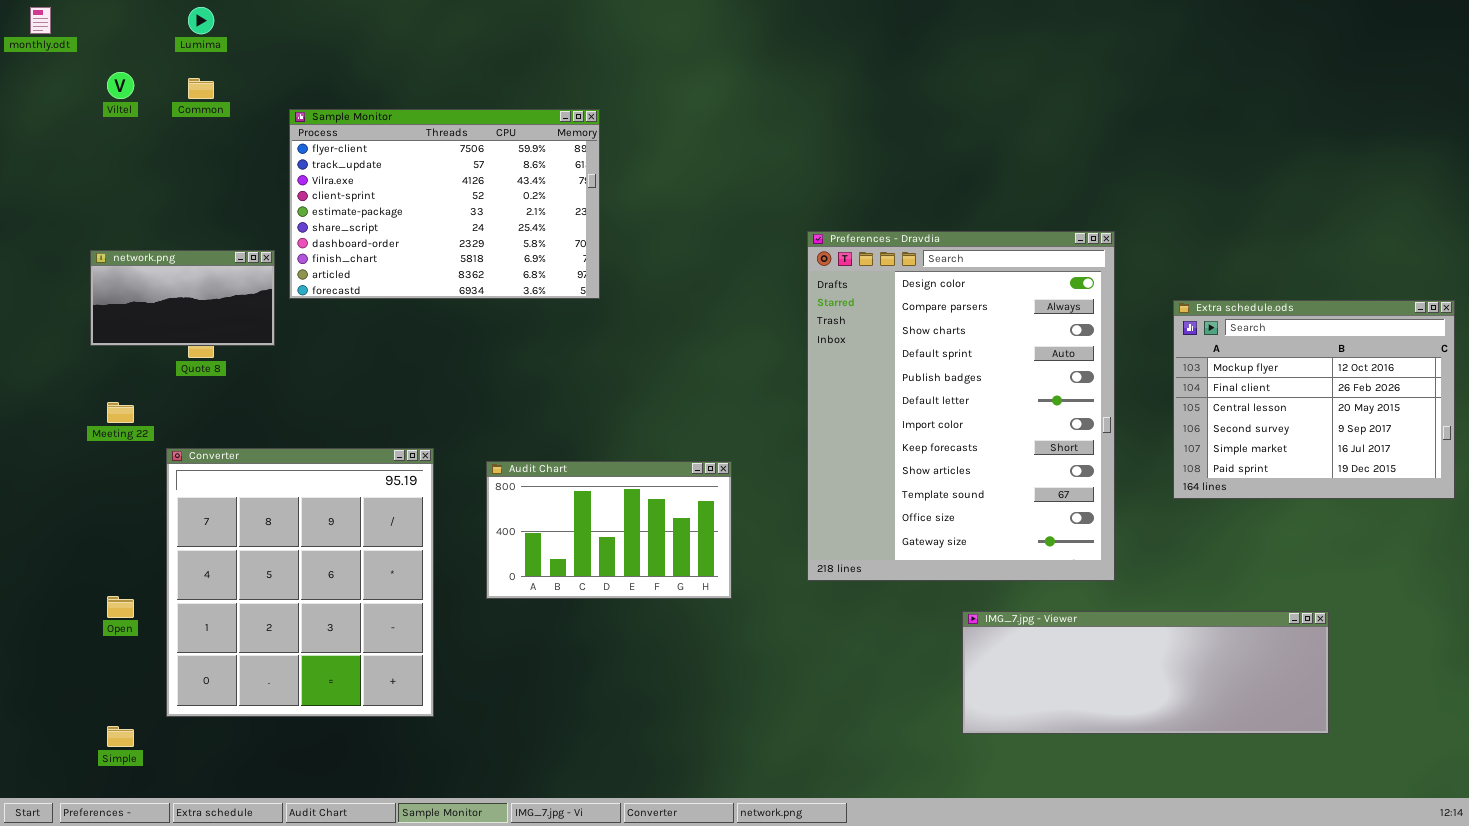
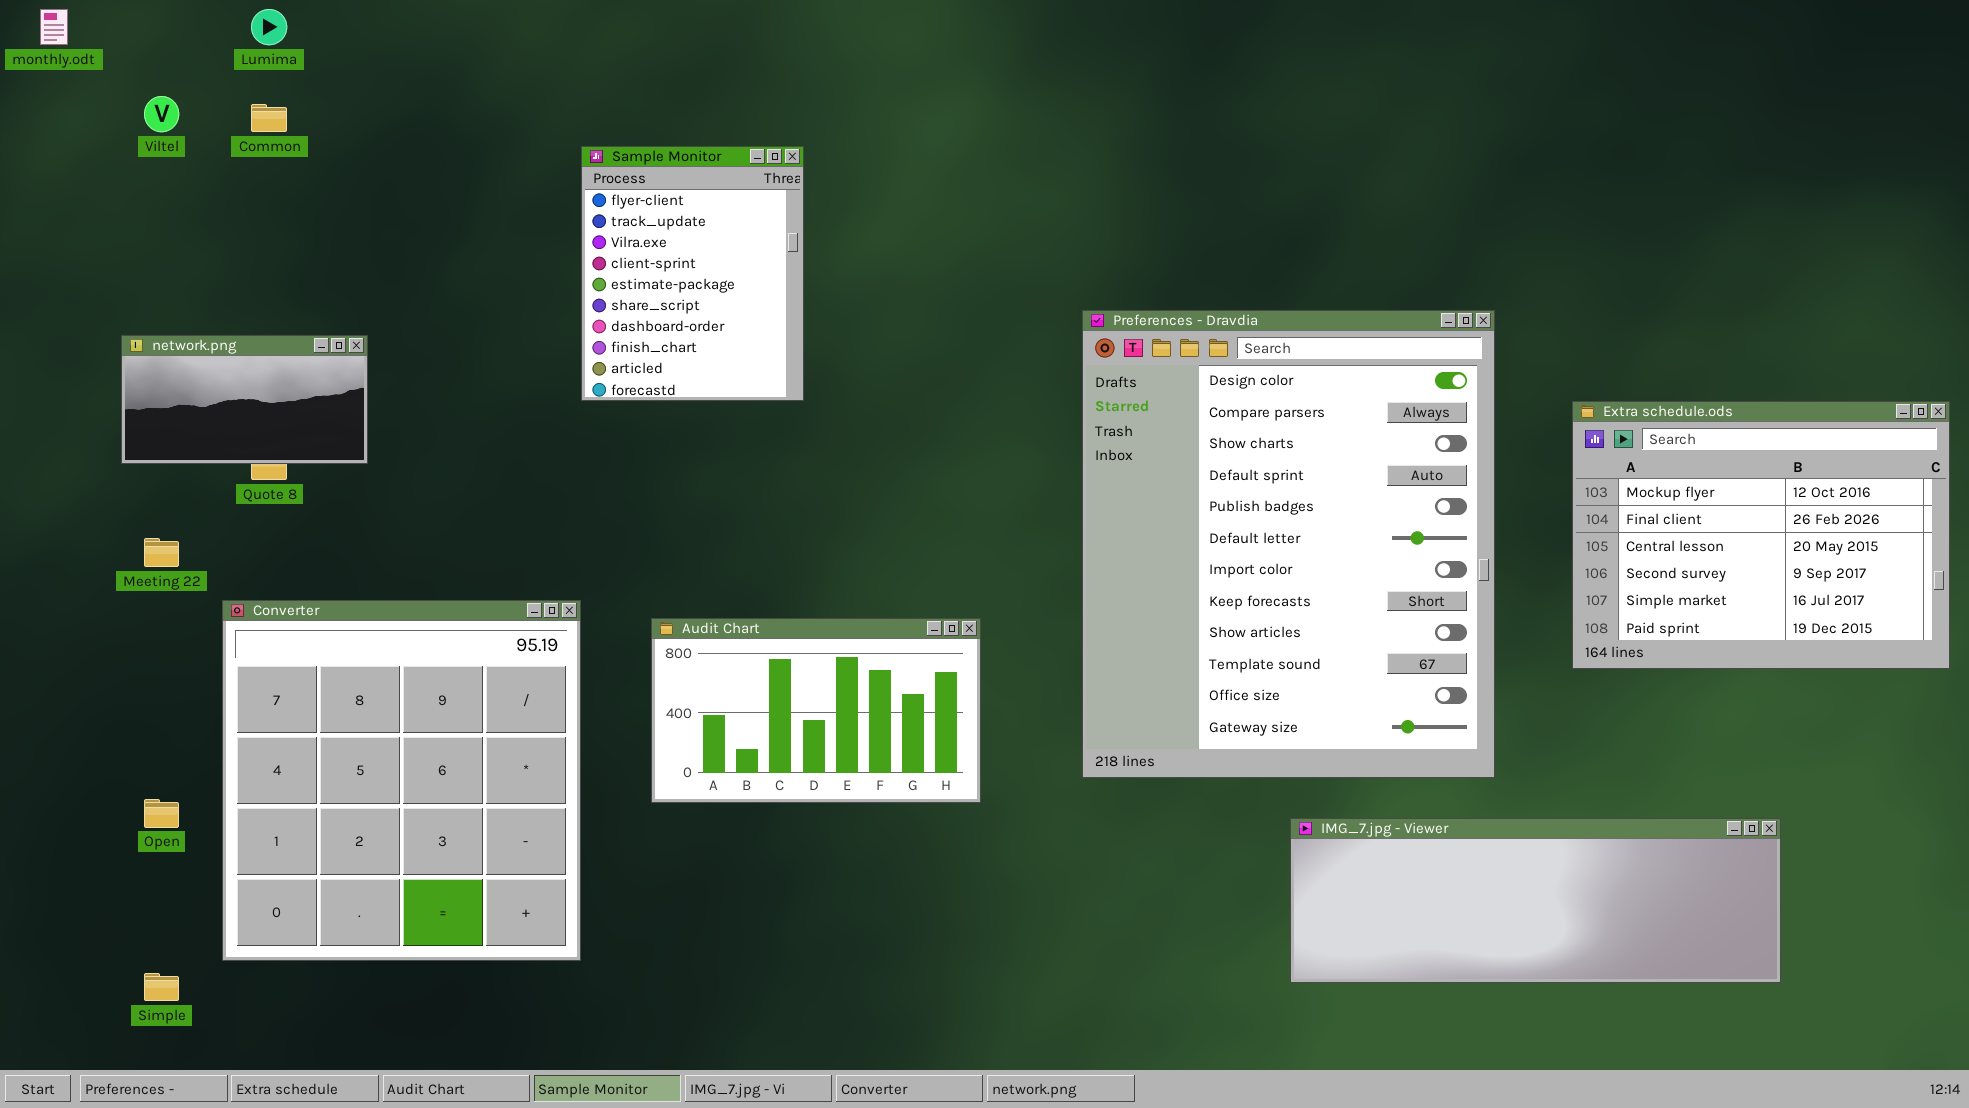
Sample Monitor: [289,109,600,299] -> [581,146,804,401], resized

